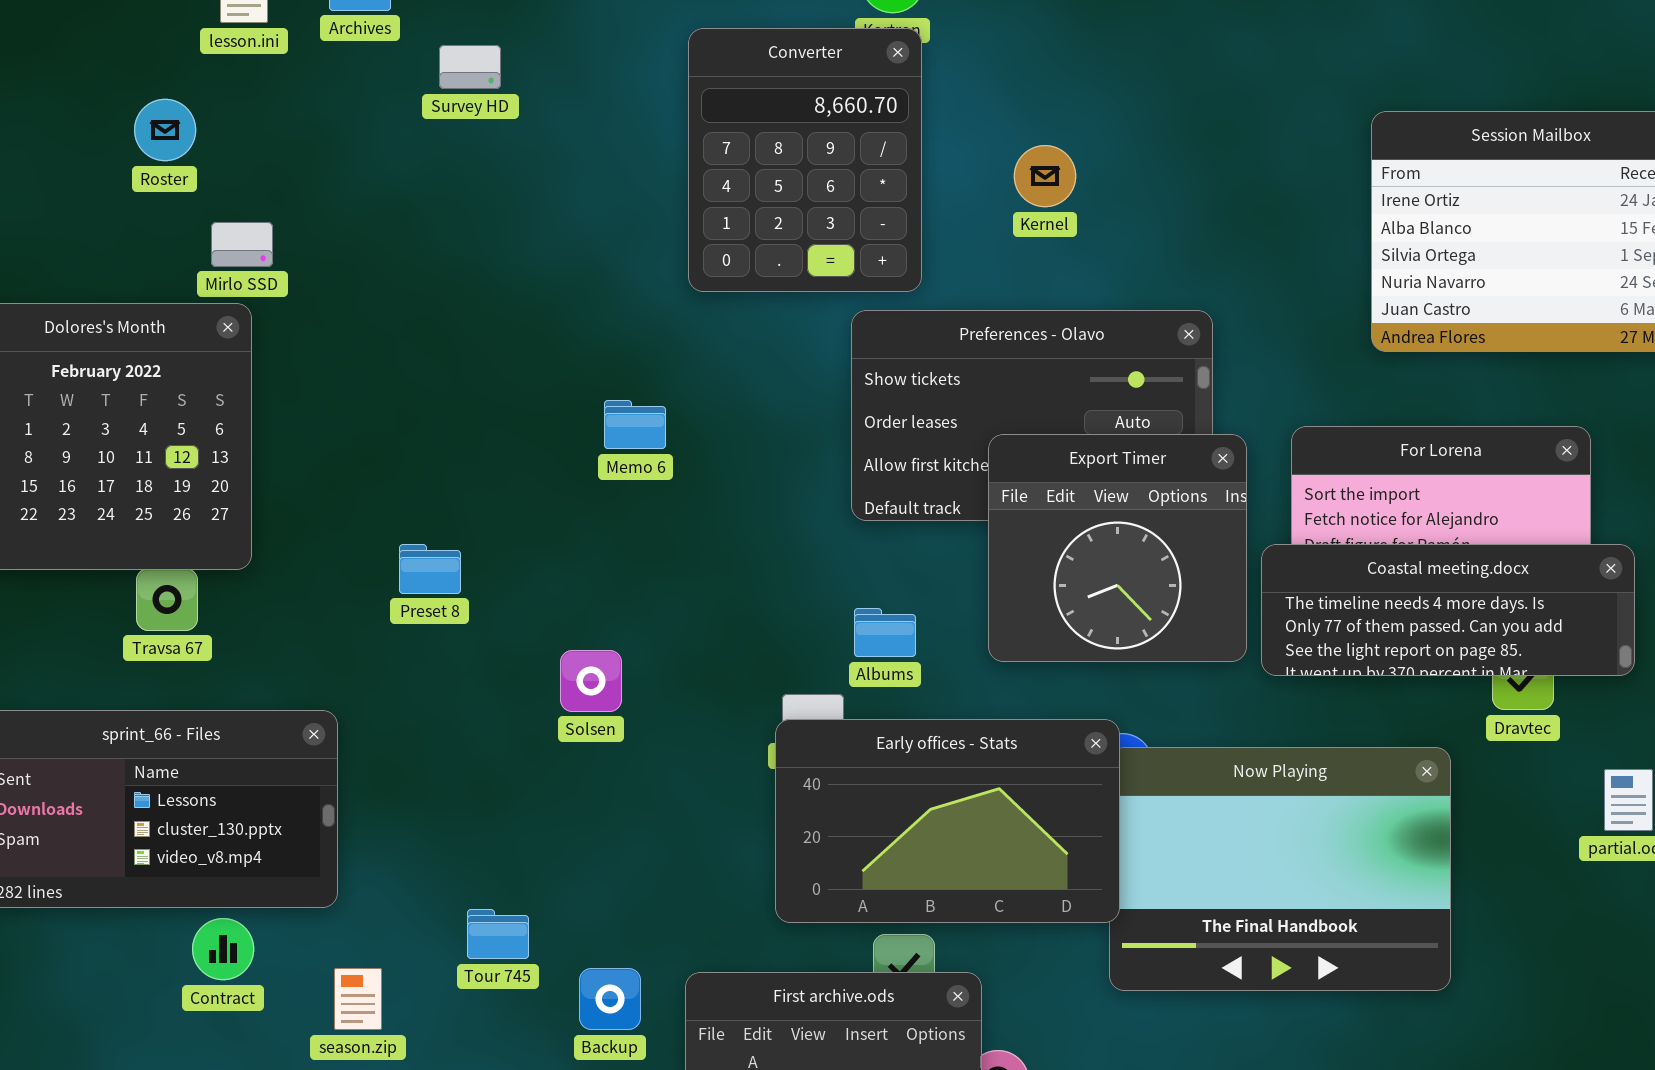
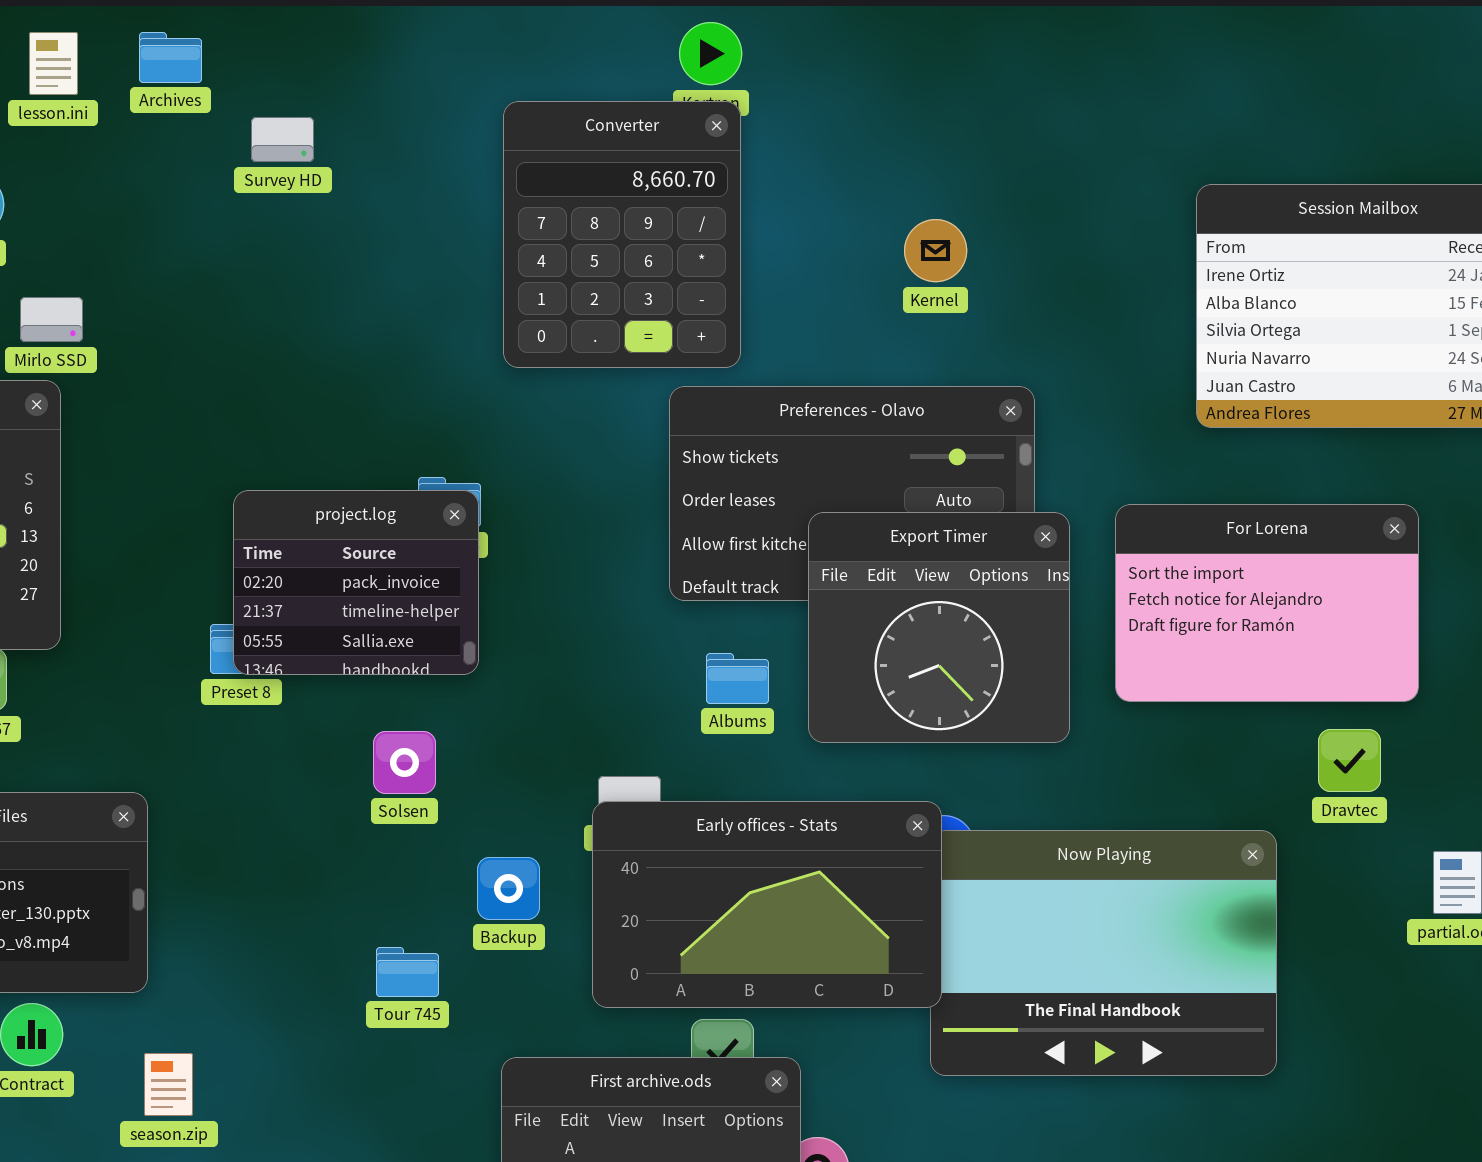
Kernel: [1014,145,1076,207] -> [904,219,967,282], moved
project.log: none -> [233,490,479,675], opened
Coastal meeting.docx: [1261,544,1635,676] -> none, closed
Albums: [854,608,916,657] -> [706,653,769,704], moved
Tour 745: [467,909,529,959] -> [376,947,439,997], moved
Backup: [579,968,641,1030] -> [477,857,540,920], moved

